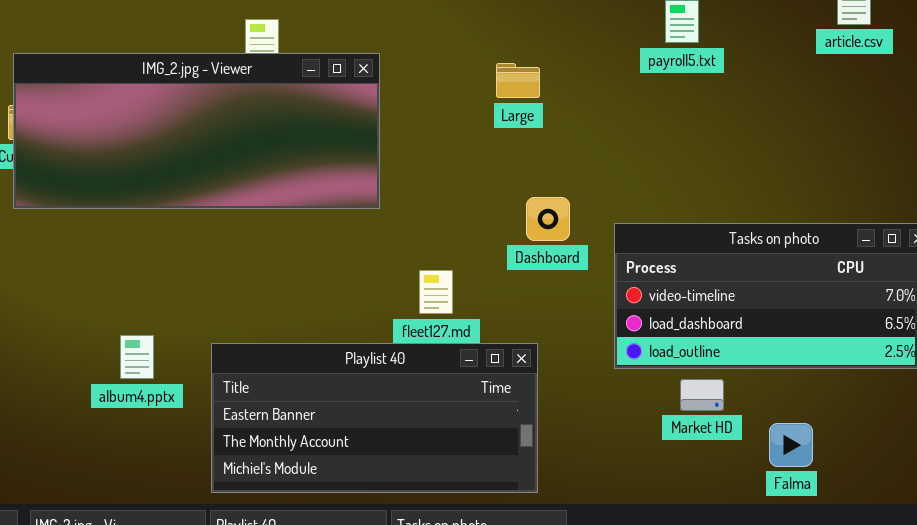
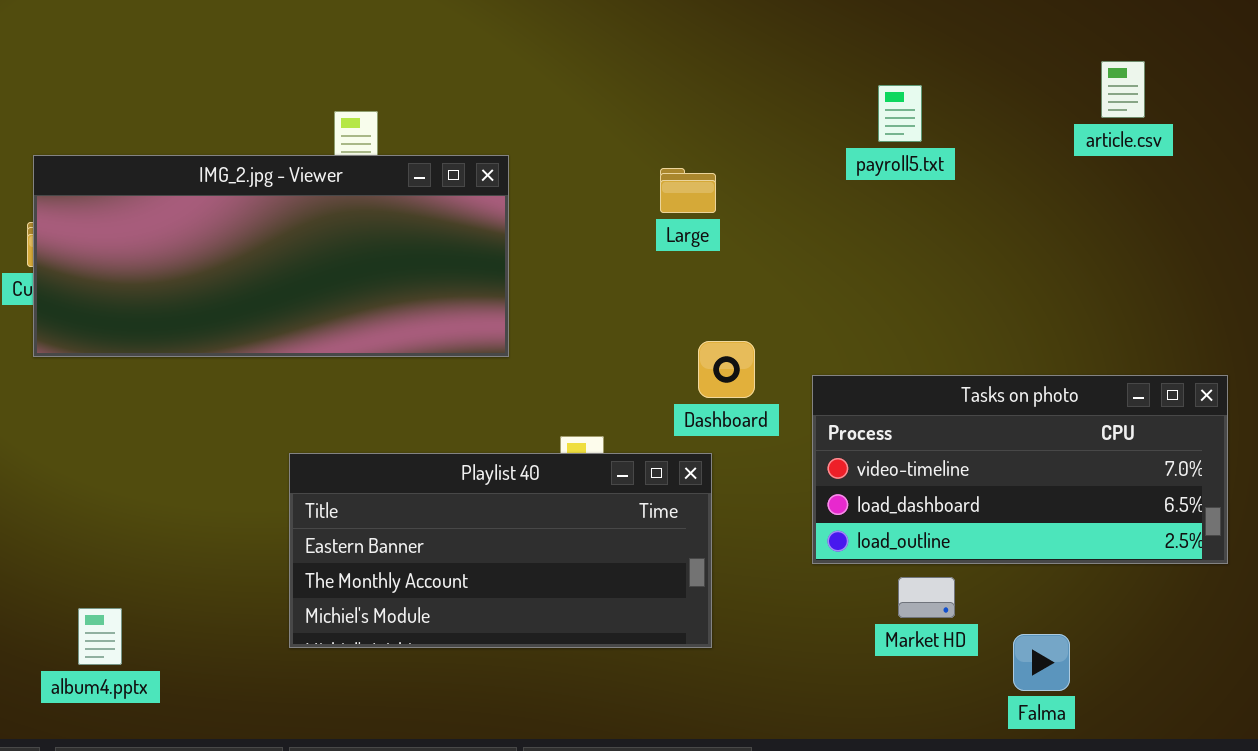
album4.pptx: [120,335,154,379] -> [78,608,122,665], moved
Playlist 40: [211,343,538,493] -> [289,453,712,648], moved

